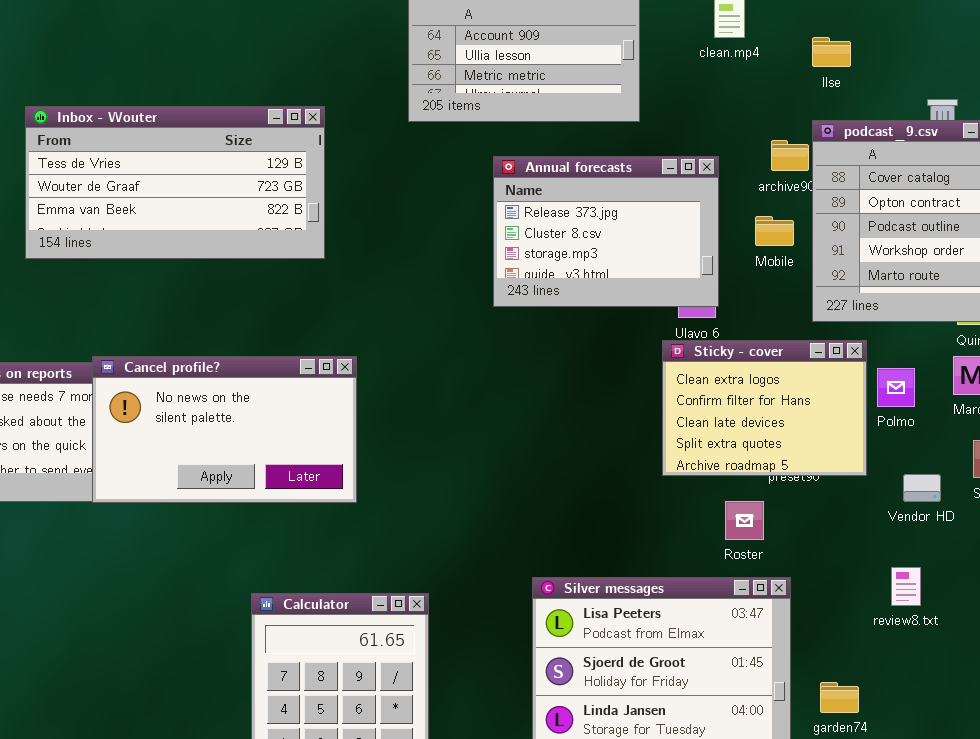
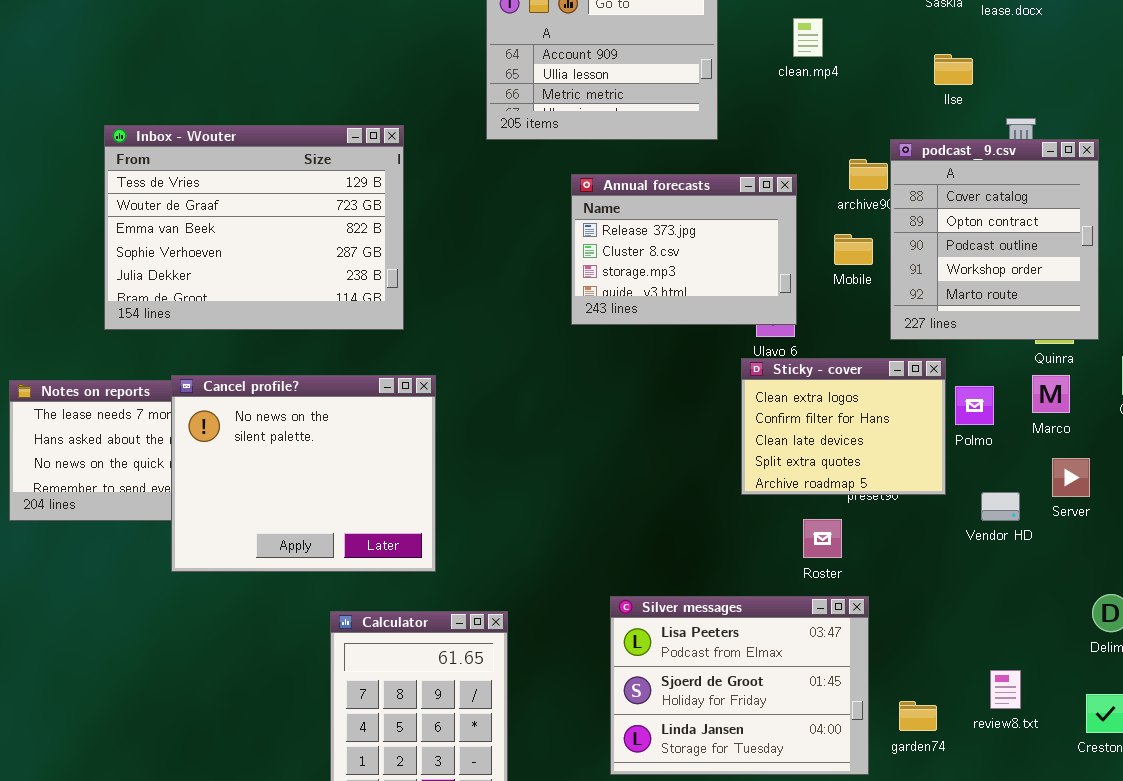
Ilse: [812,37,851,67] -> [934,54,973,85], moved
Inbox - Wouter: [25,106,325,259] -> [104,125,404,330], resized
Cancel profile?: [92,356,357,503] -> [171,375,436,572], resized
review8.txt: [891,567,921,606] -> [990,670,1021,709], moved

